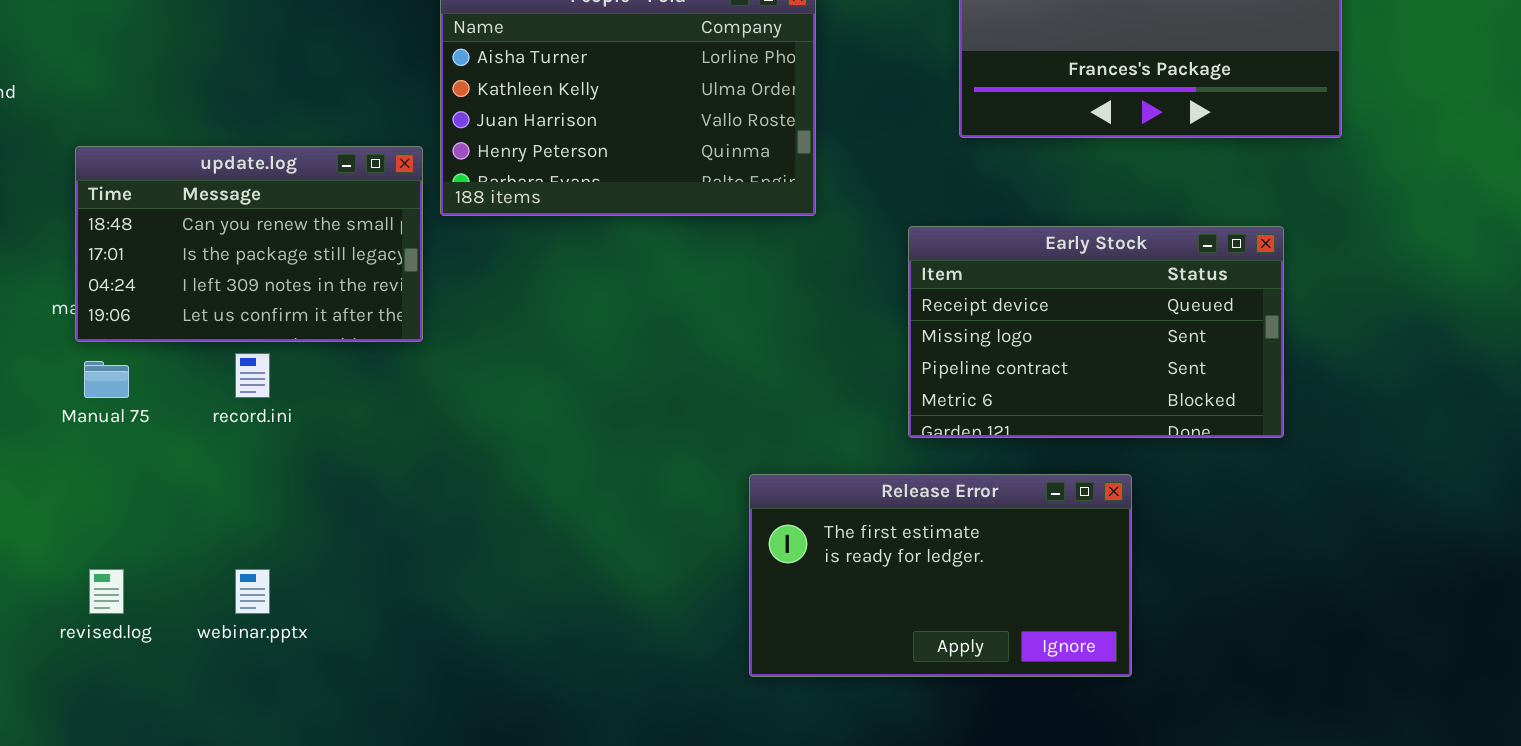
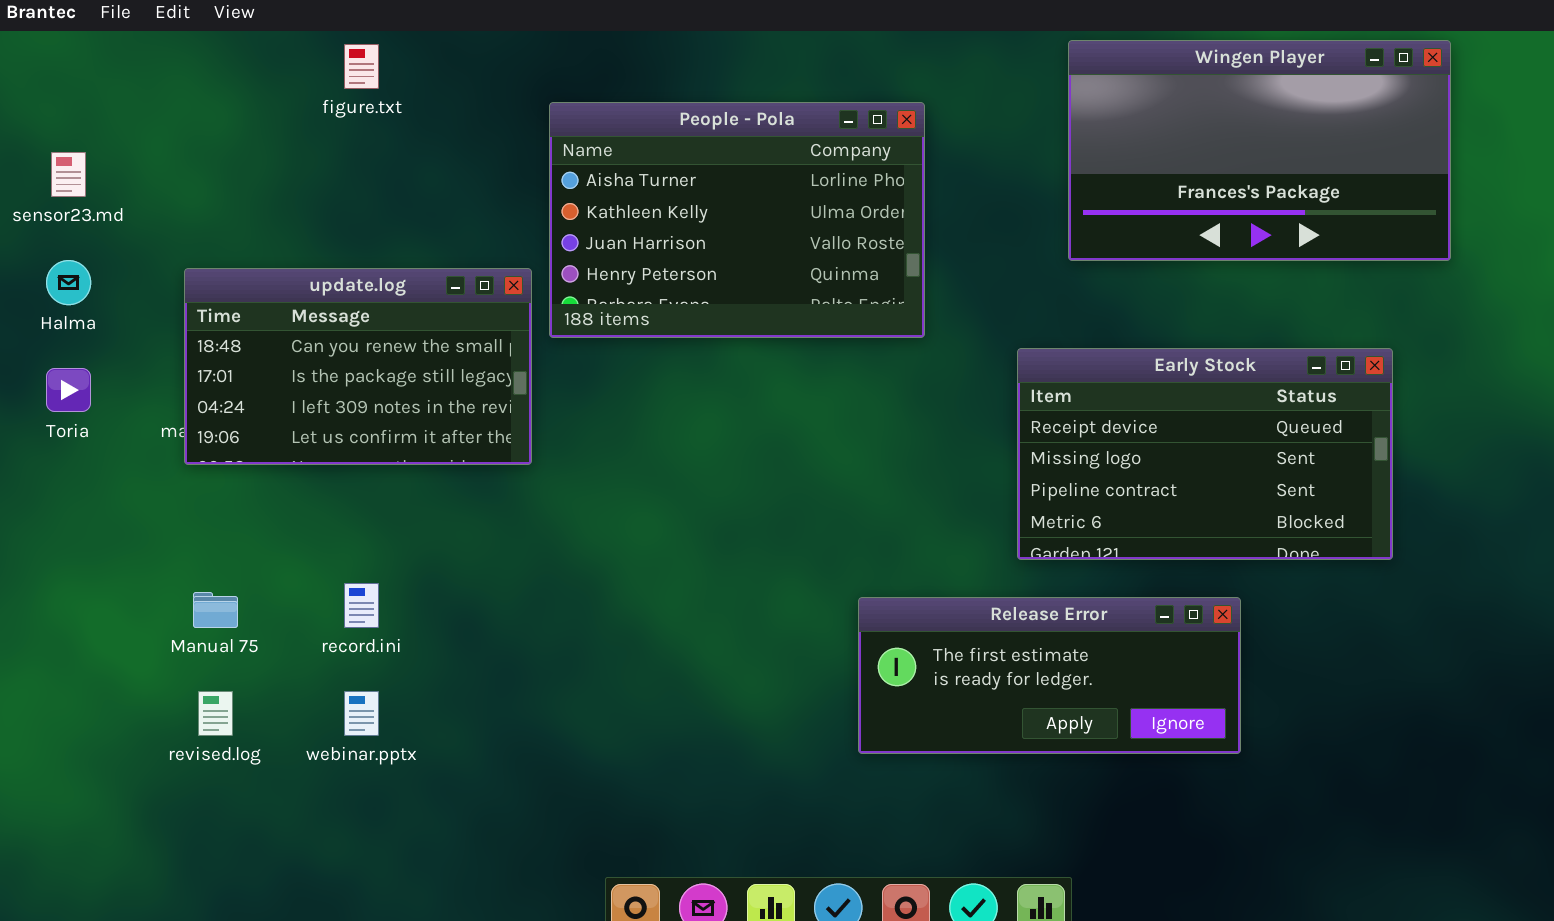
record.ini: [235,353,270,398] -> [344,583,379,628], moved
Manual 75: [84,361,129,398] -> [193,592,238,628], moved
Release Error: [749,474,1132,677] -> [858,597,1241,754], resized

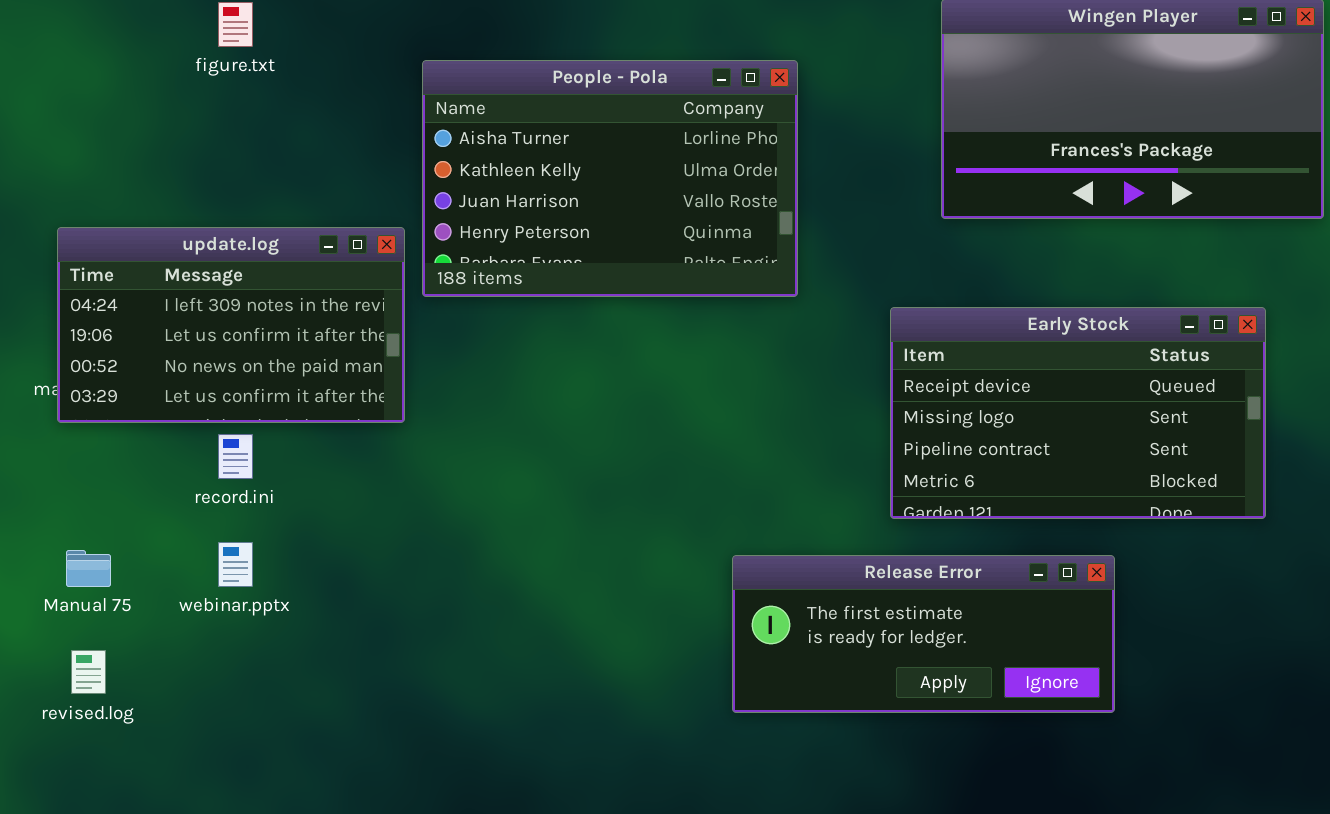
update.log: [184,268,532,465] -> [57,227,405,423], scrolled down 2 rows
record.ini: [344,583,379,628] -> [218,434,253,479], moved
webinar.pptx: [344,691,379,736] -> [218,542,253,587], moved

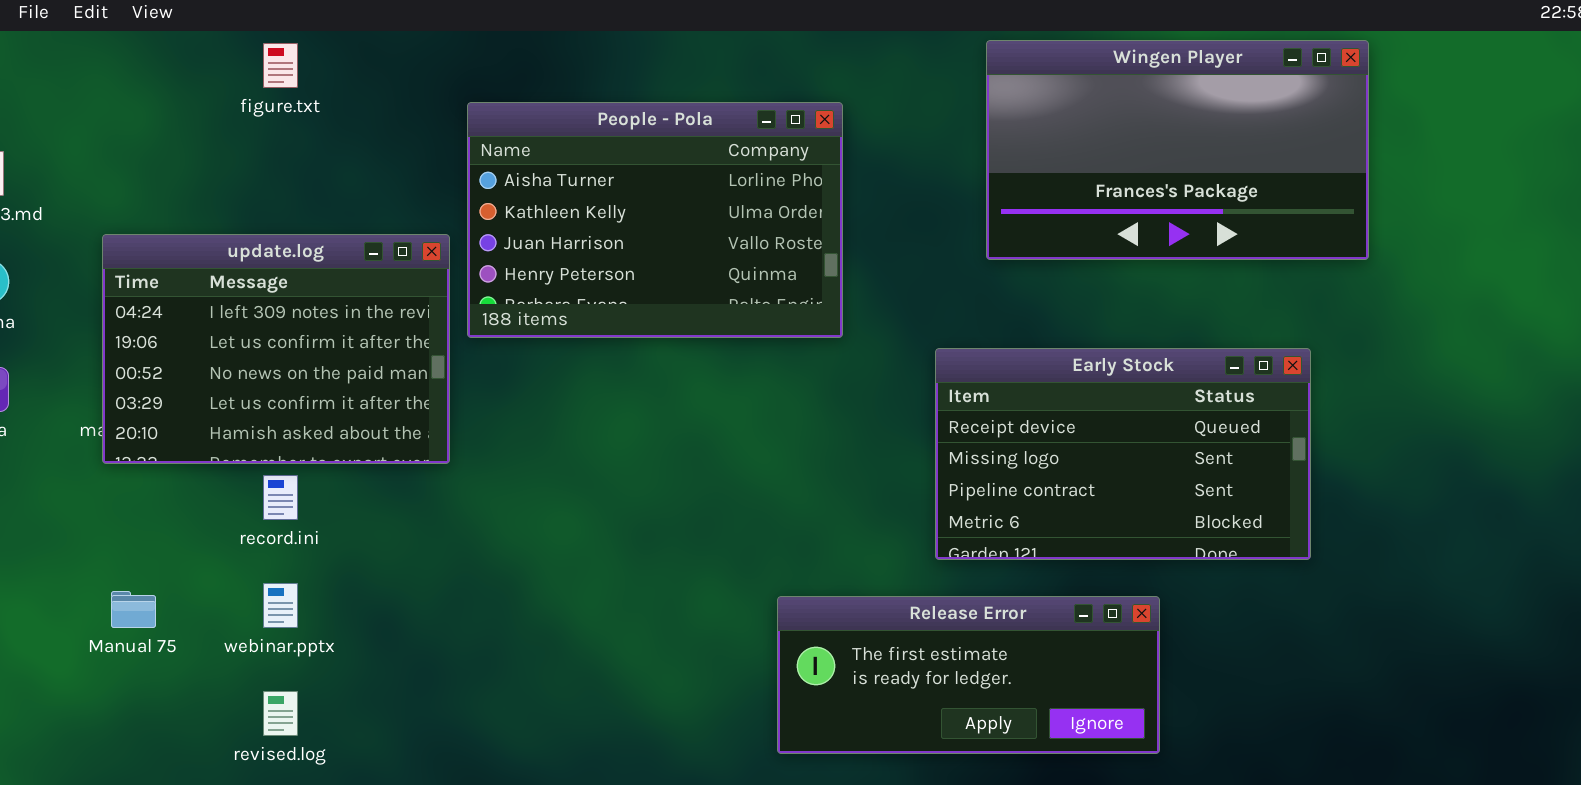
update.log: [57,227,405,423] -> [102,234,450,464], resized
revised.log: [71,650,106,694] -> [263,691,298,736], moved

